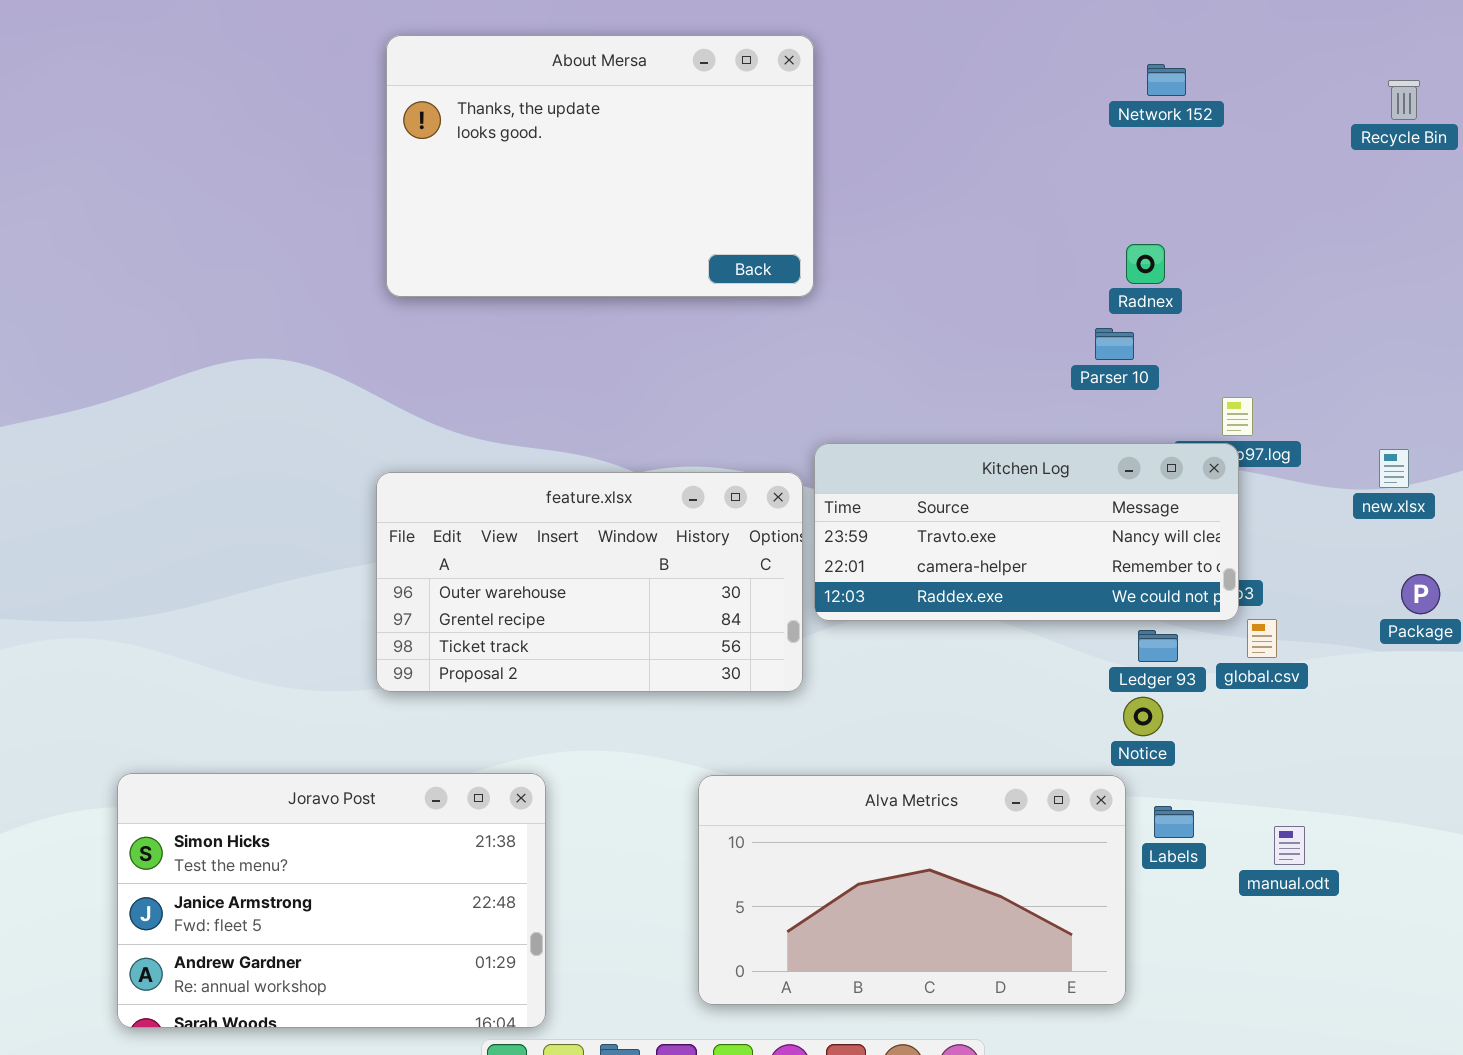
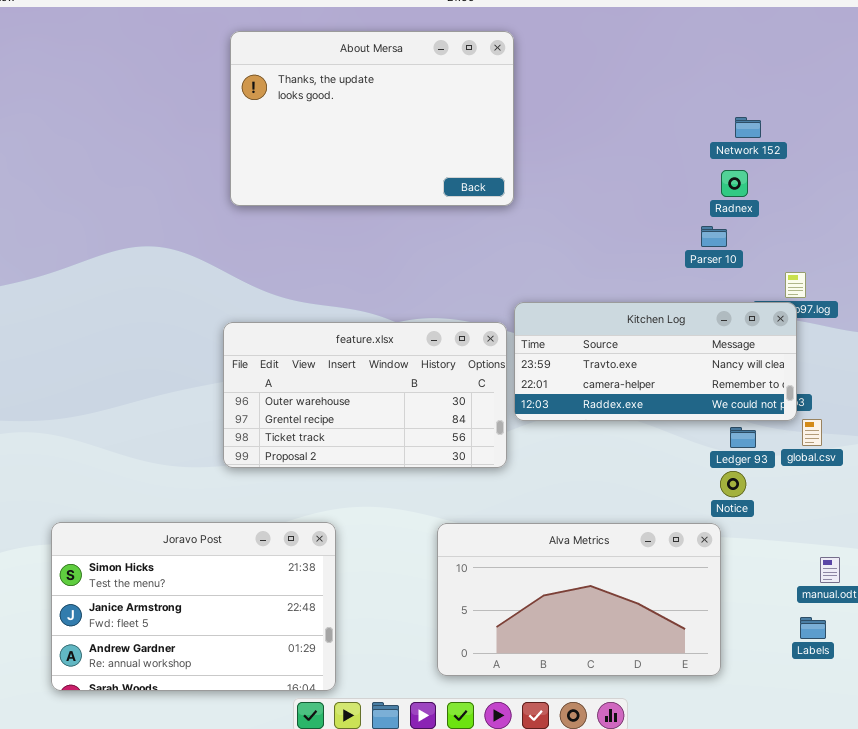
Network 152: [1147,64,1186,96] -> [735,117,761,138], moved
Labels: [1154,806,1194,838] -> [800,617,826,639], moved

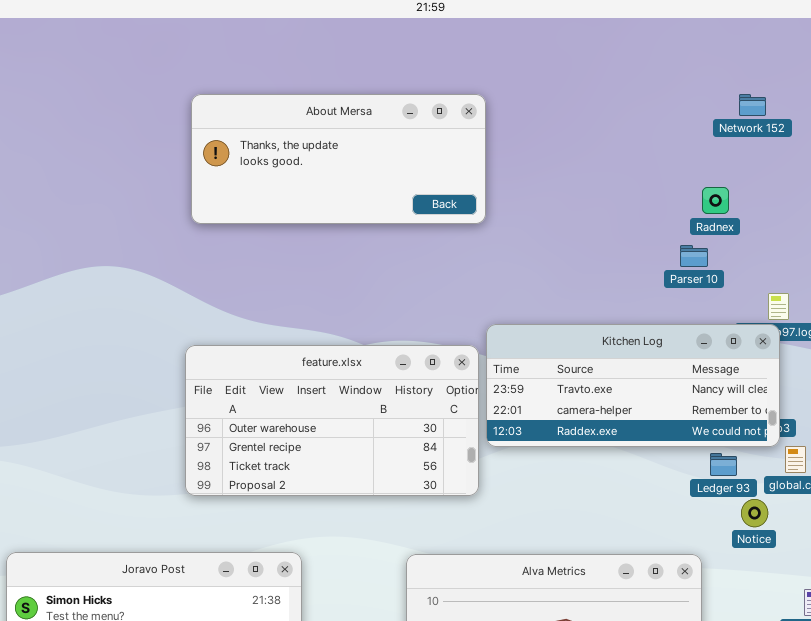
About Mersa: [230,31,514,206] -> [191,94,486,224], resized
Network 152: [735,117,761,138] -> [739,94,766,116], moved
Notice: [720,471,746,497] -> [741,499,768,527], moved

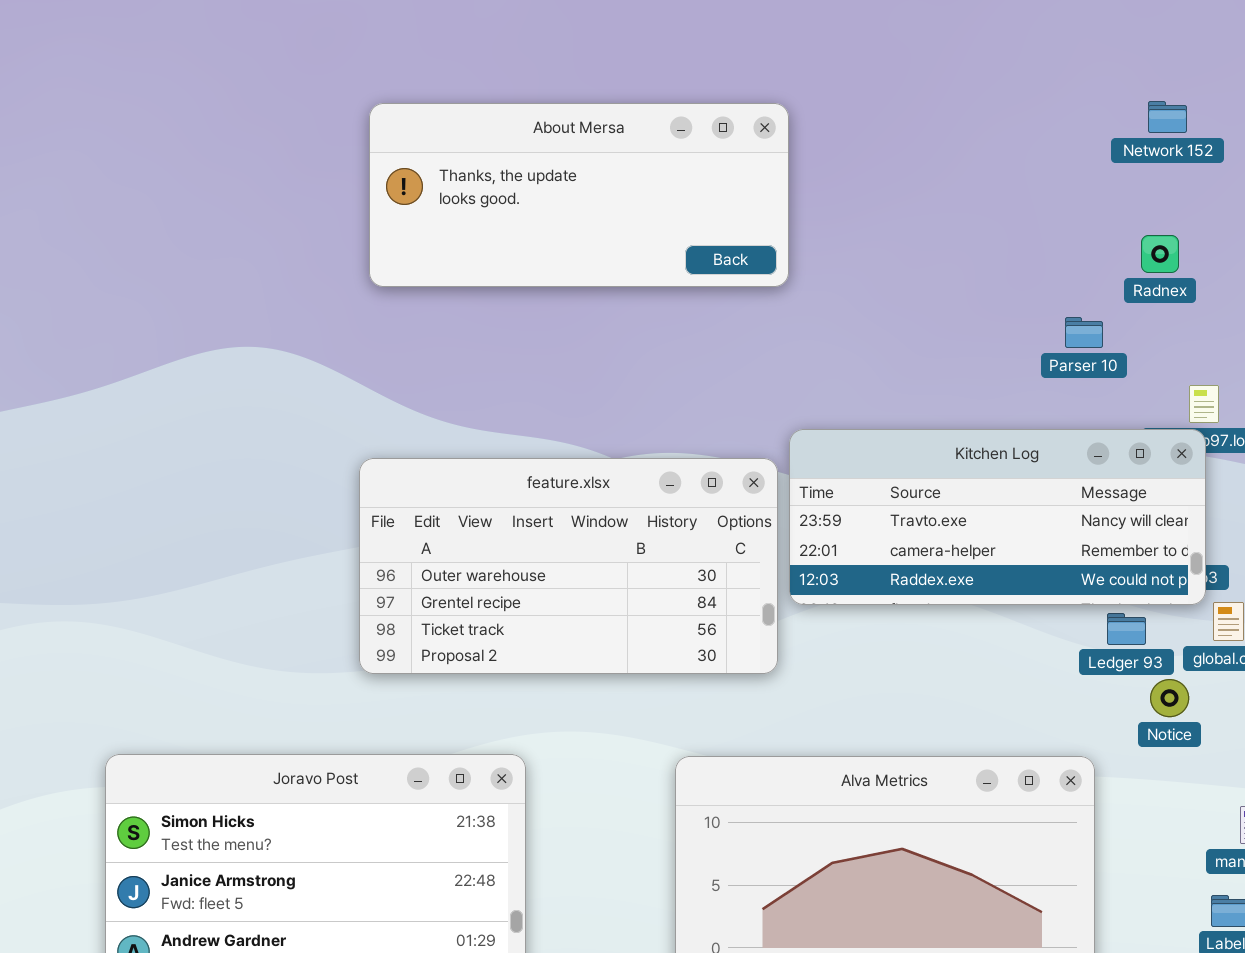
Radnex: [702,187,729,214] -> [1141,235,1179,273], moved

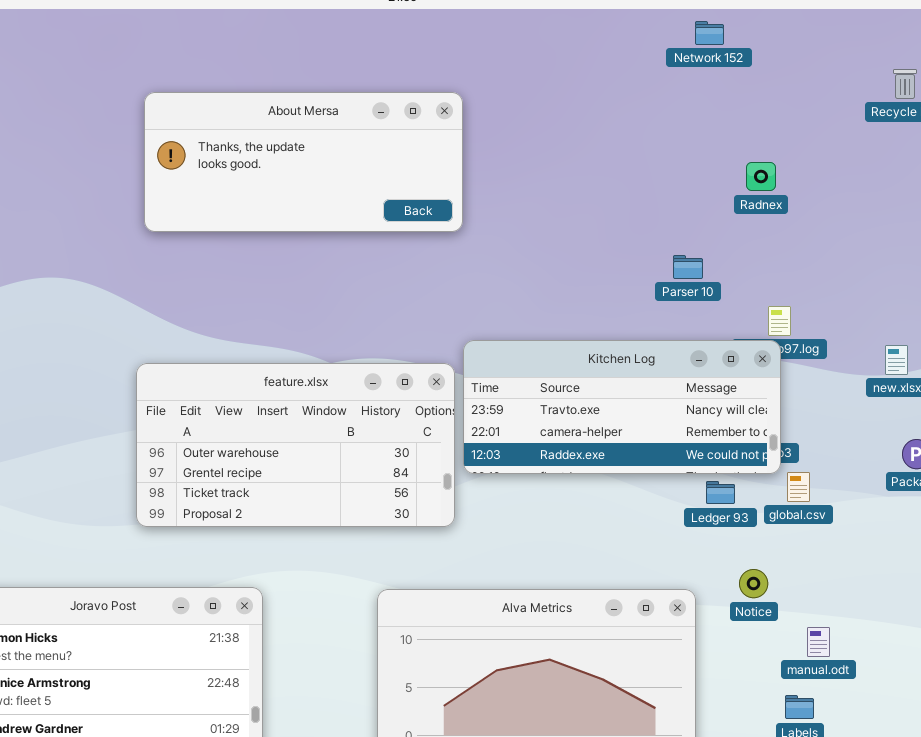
Network 152: [1148,101,1187,133] -> [695,21,724,45], moved
Radnex: [1141,235,1179,273] -> [746,162,776,191], moved
Notice: [1150,679,1189,717] -> [739,569,768,598], moved

